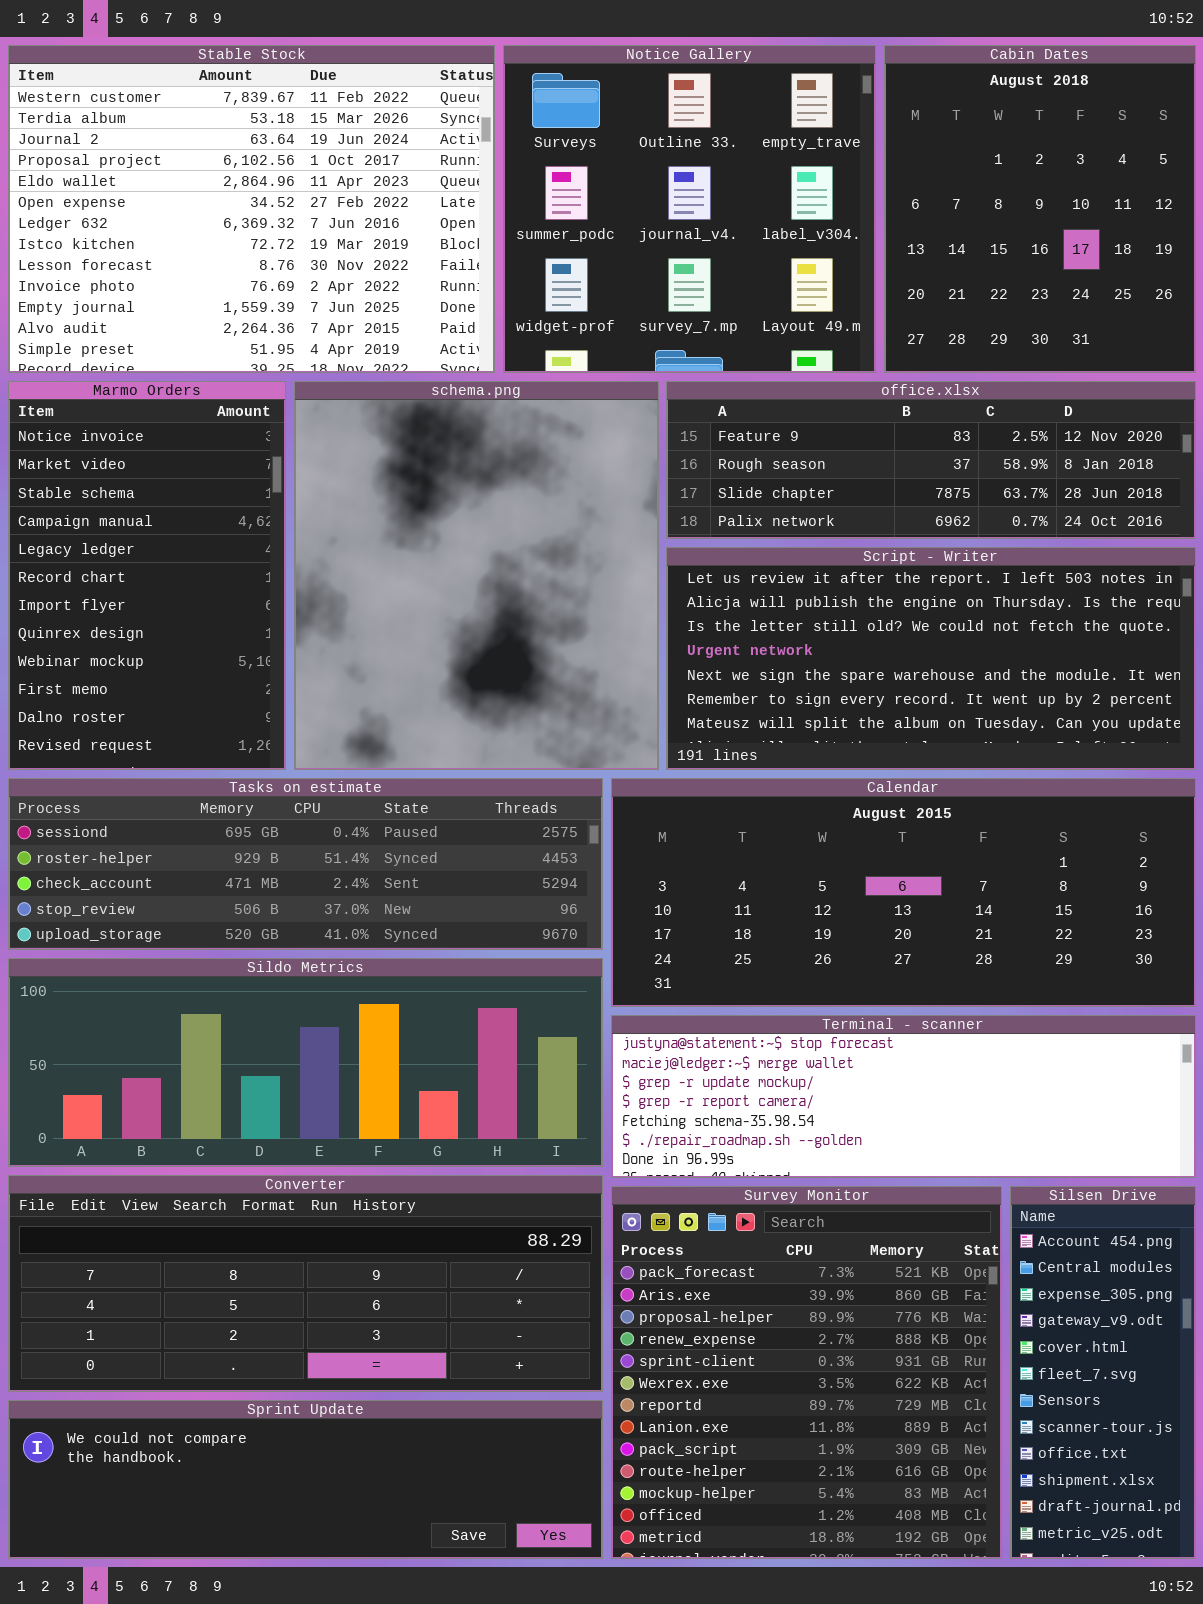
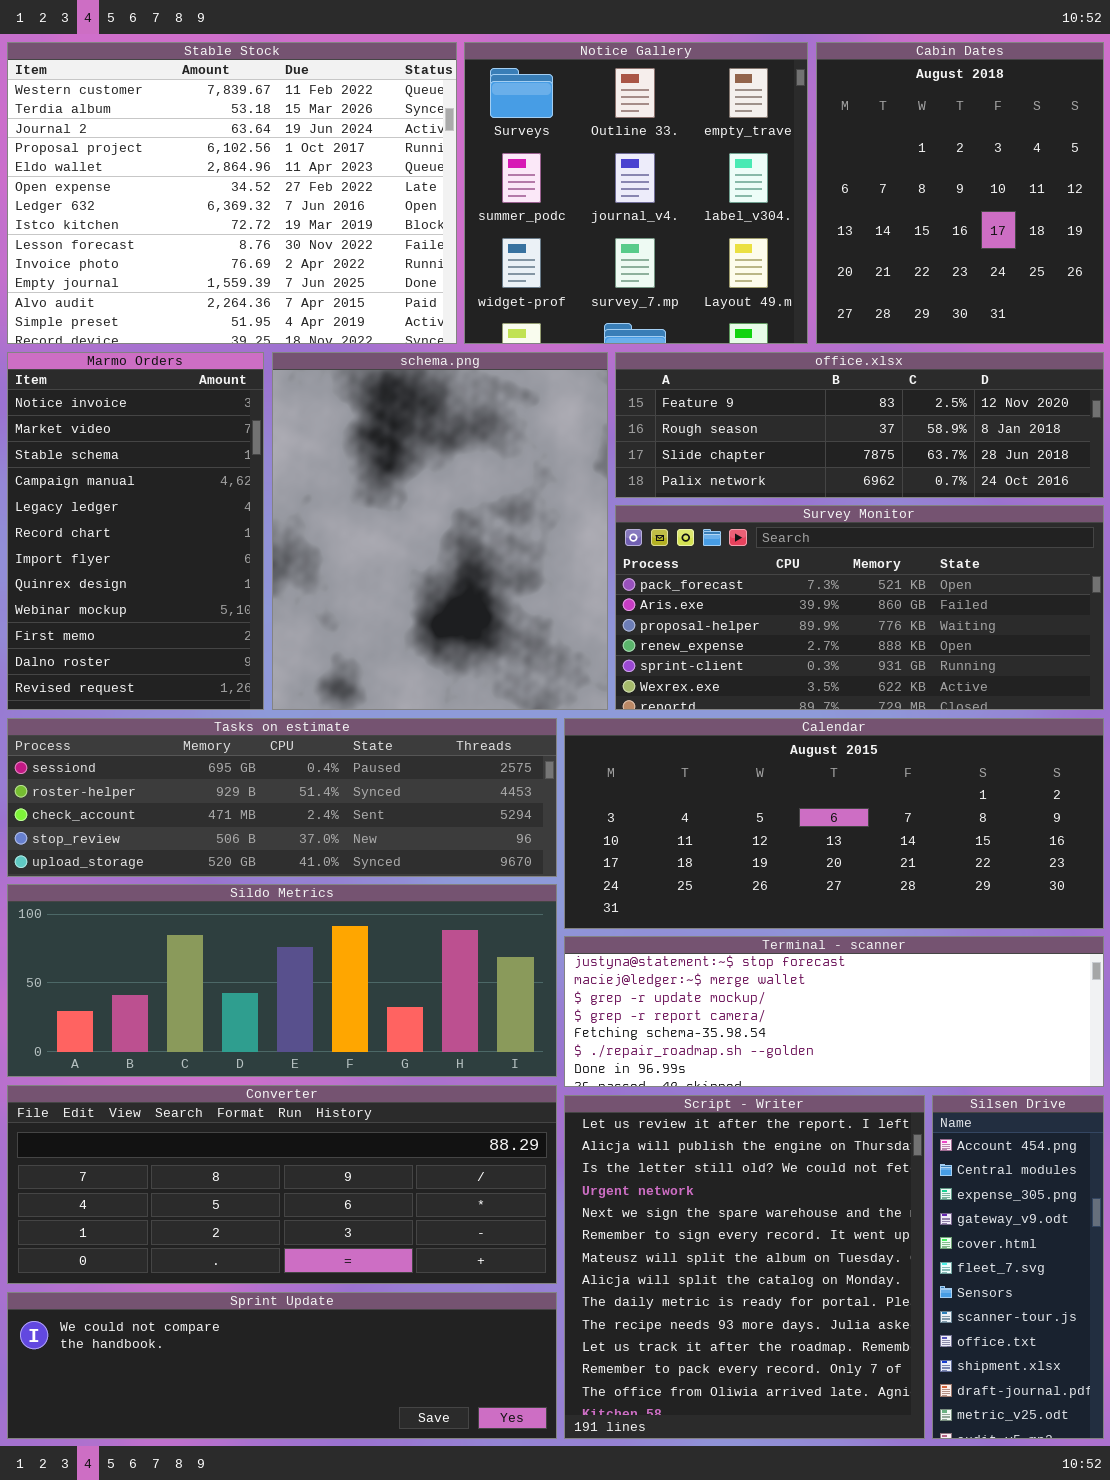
Script - Writer: [666,547,1196,770] -> [564,1095,925,1439], moved, resized
Survey Monitor: [611,1186,1002,1559] -> [615,505,1104,710], moved, resized

